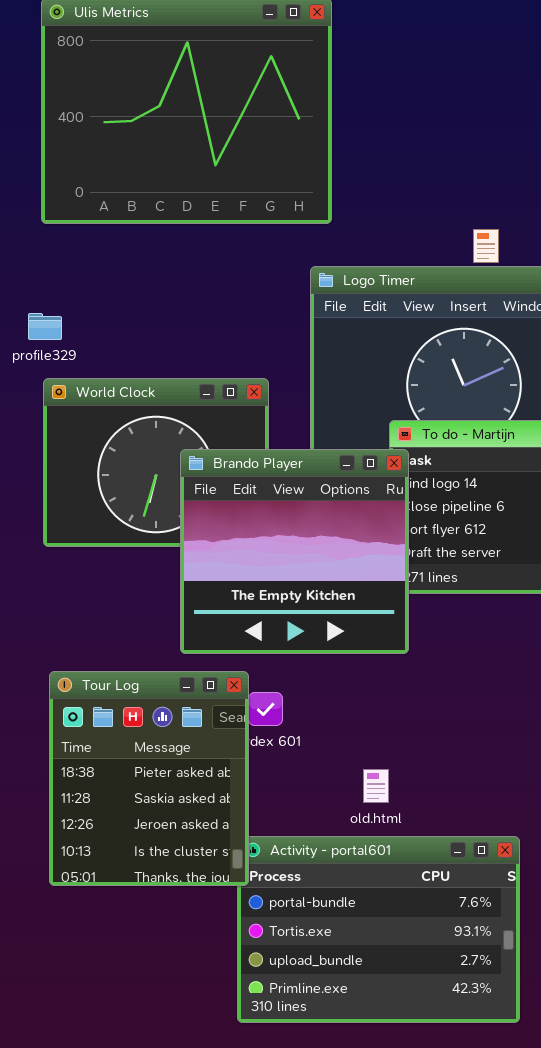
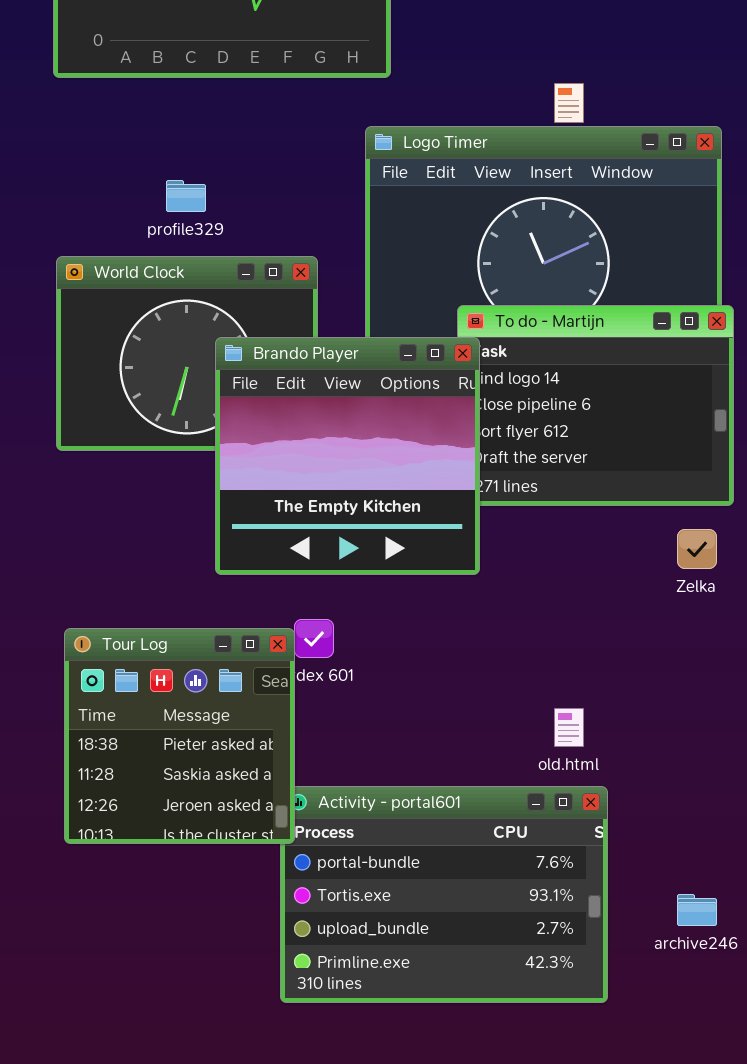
profile329: [28,313,62,340] -> [166,180,206,212], moved
Tour Log: [49,671,249,886] -> [64,628,295,844], resized
old.html: [363,769,389,803] -> [554,708,584,747], moved

